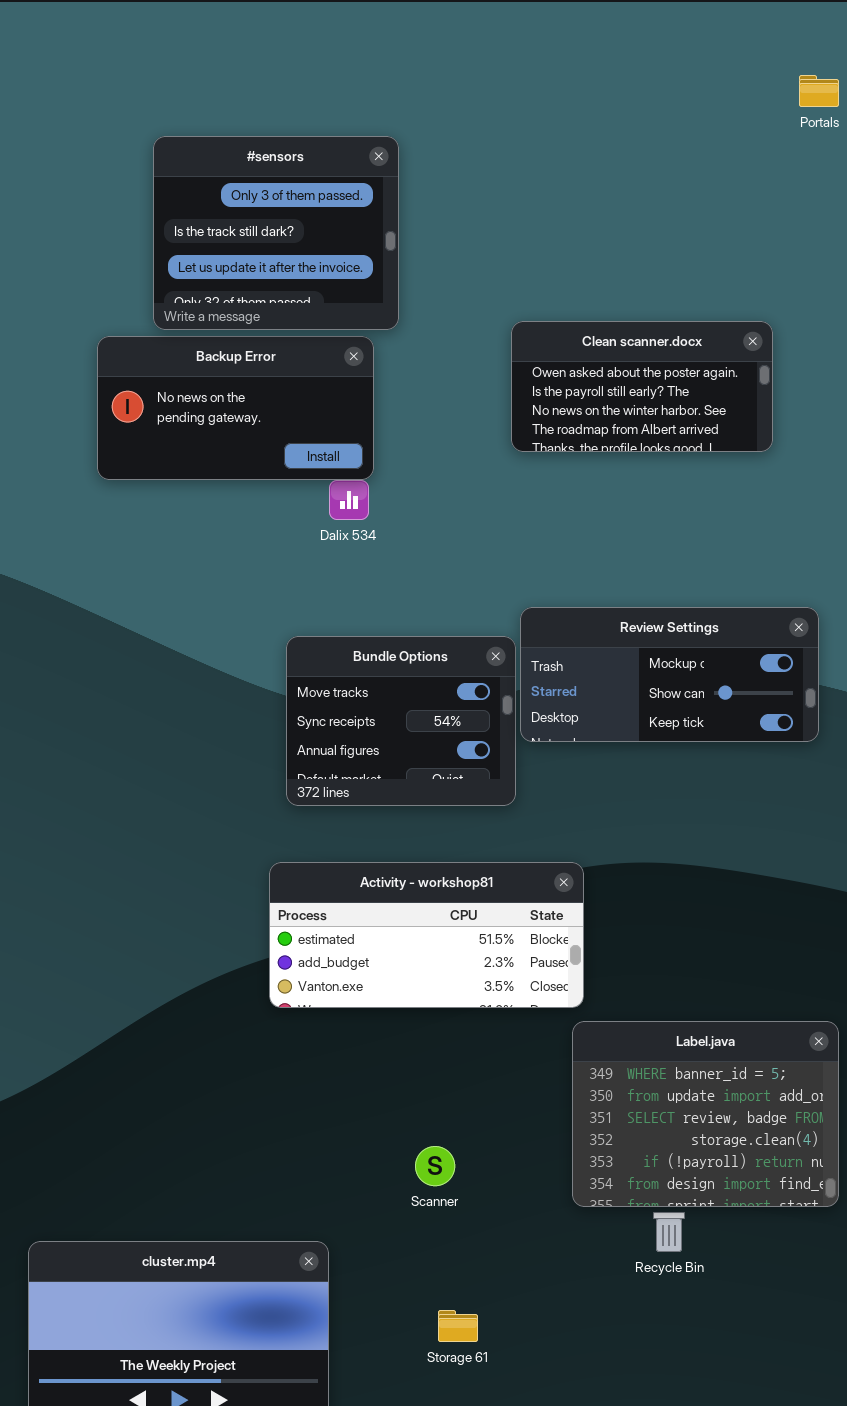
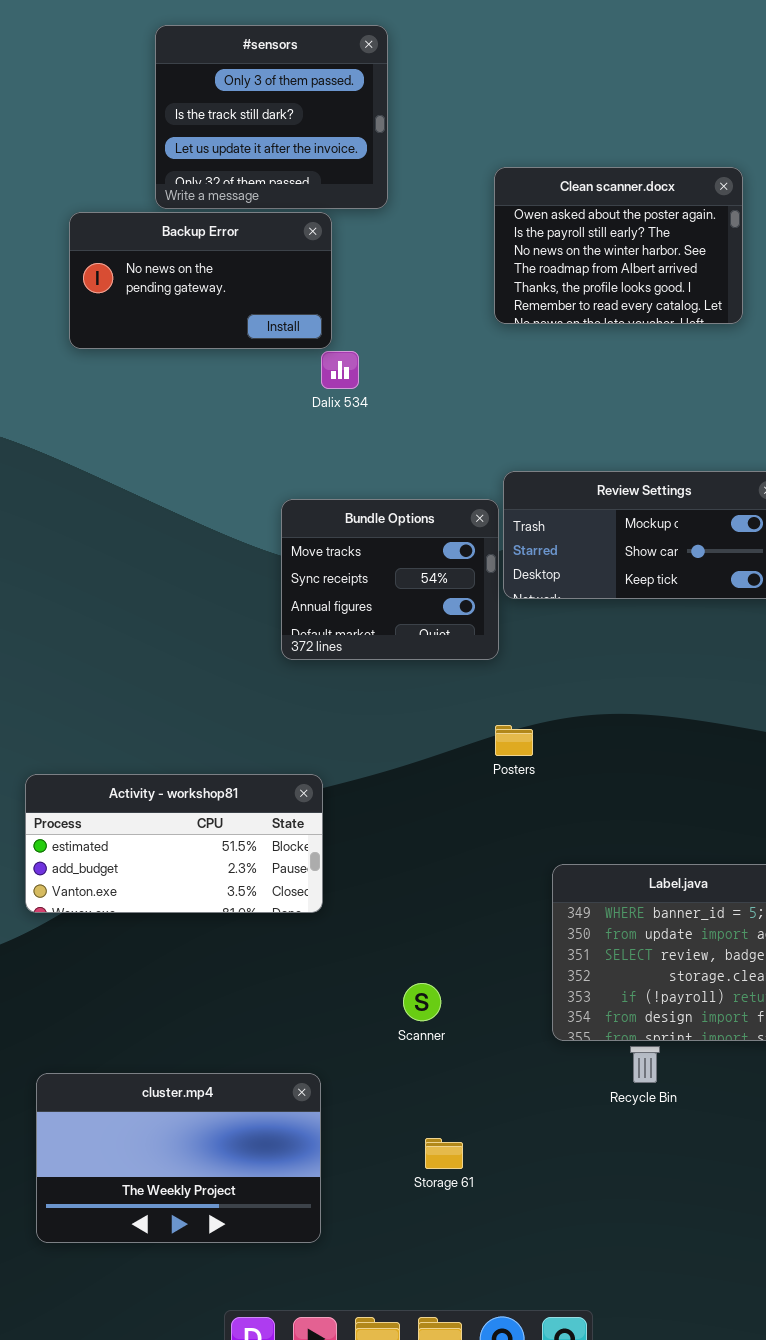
Clean scanner.docx: [511,321,773,452] -> [494,167,743,324], resized
Backup Error: [97,336,374,480] -> [69,212,332,349], moved
Activity - workshop81: [269,862,584,1008] -> [25,774,323,913], moved

